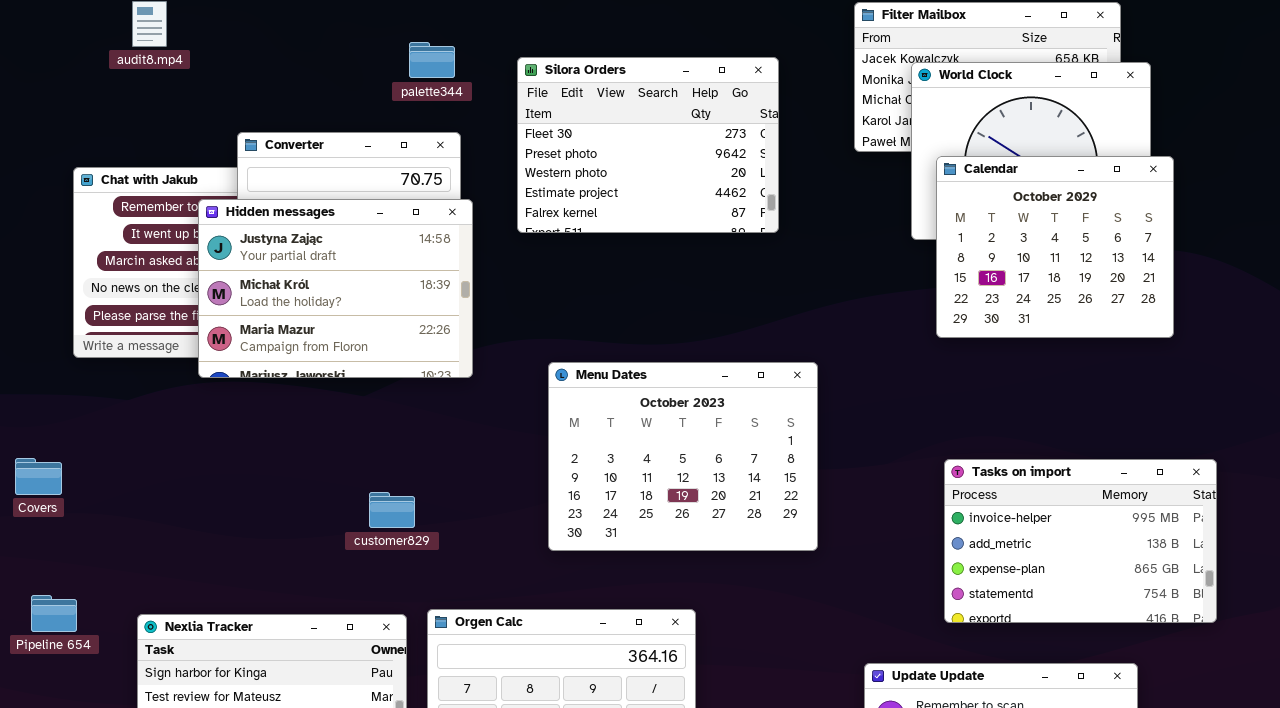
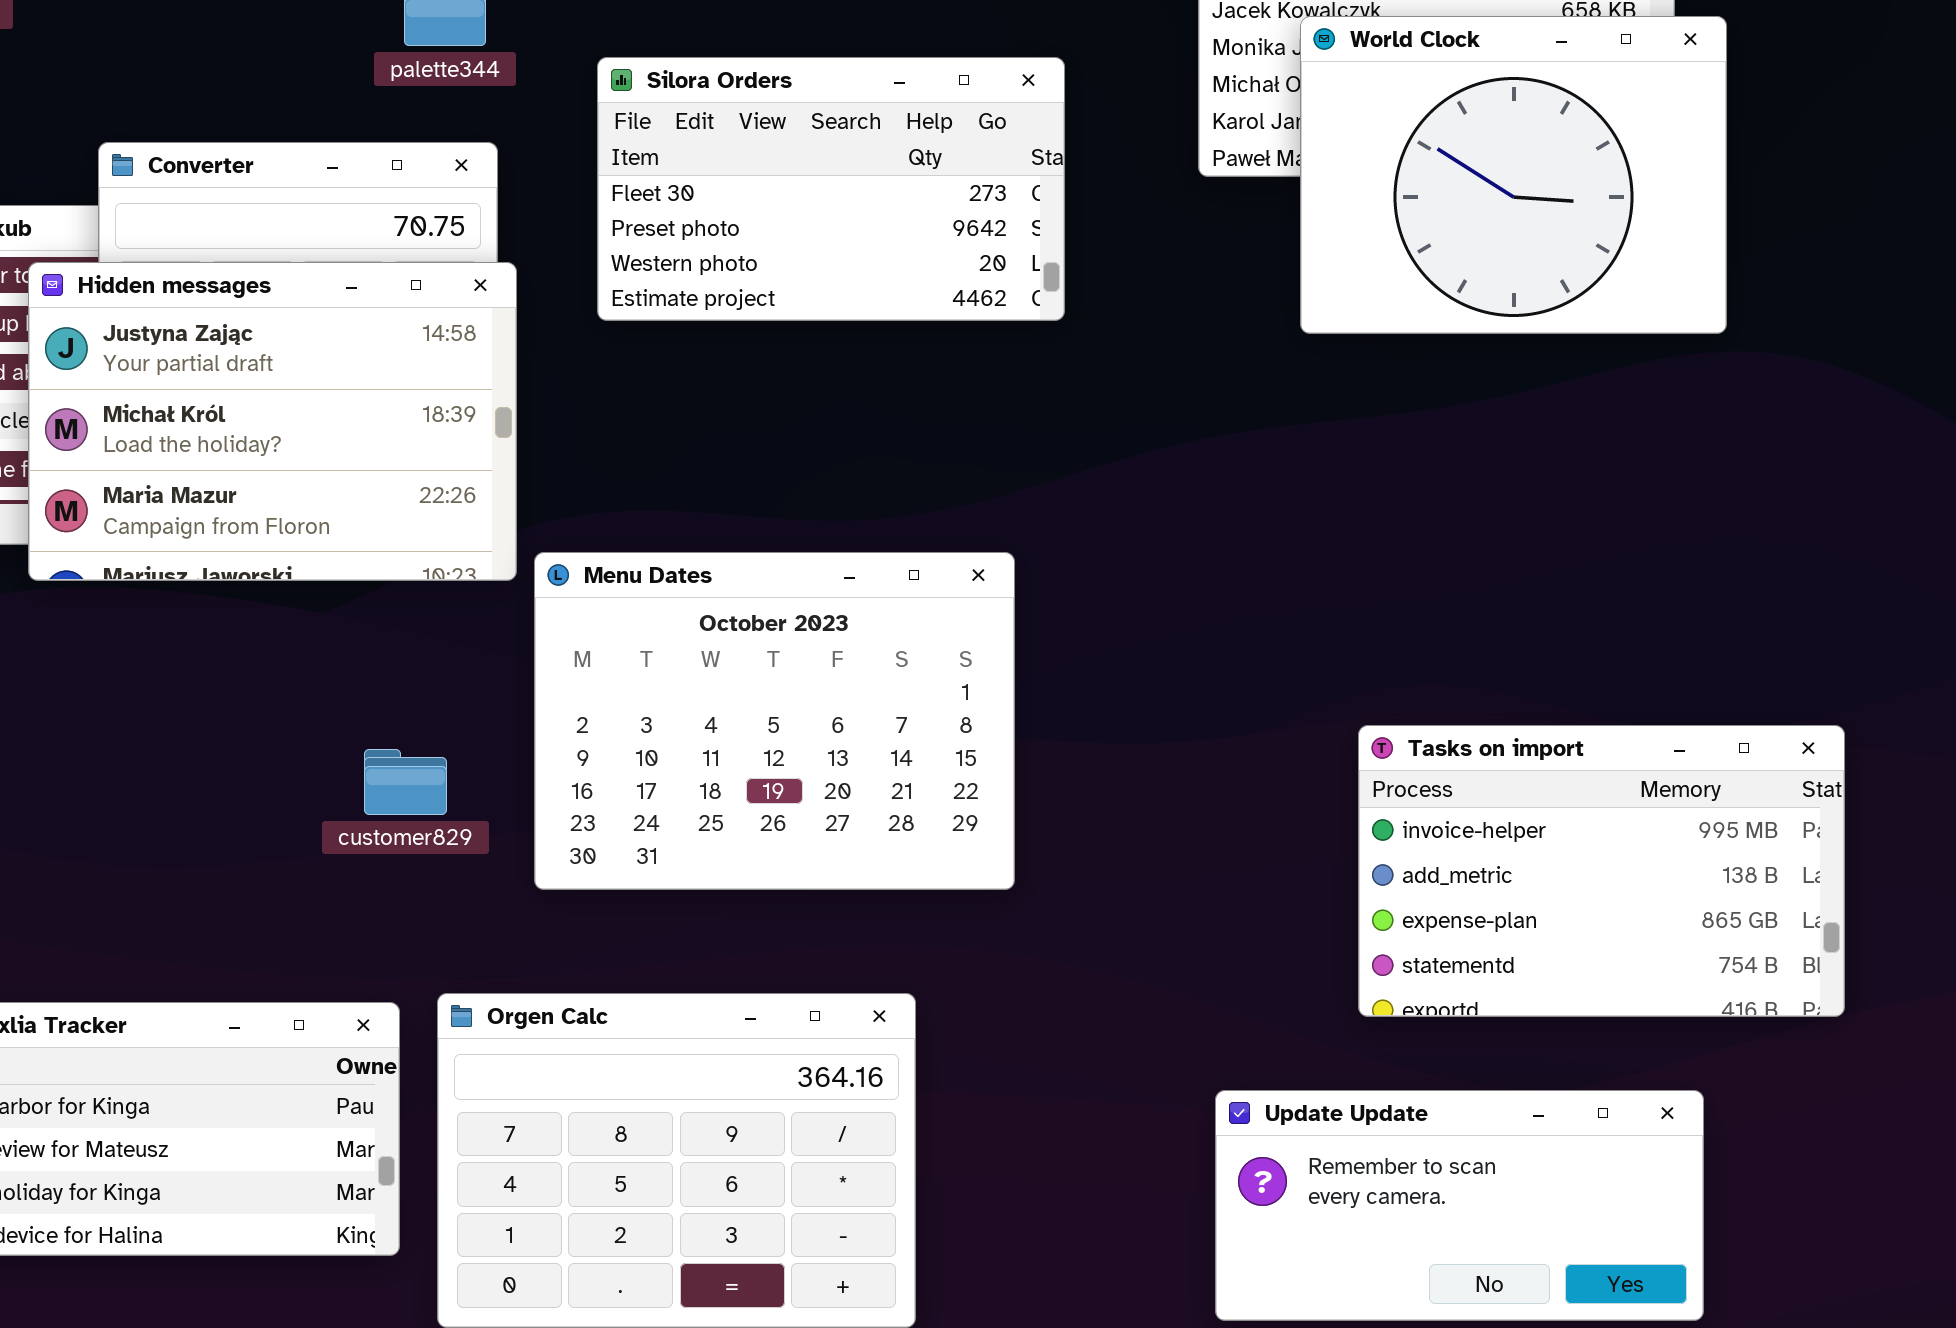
Silora Orders: [517,57,779,233] -> [597,57,1065,321], resized
Calendar: [936,156,1174,338] -> none, closed
Menu Dates: [548,362,818,551] -> [534,552,1015,890], moved
customer829: [369,492,415,528] -> [364,749,447,815], moved

